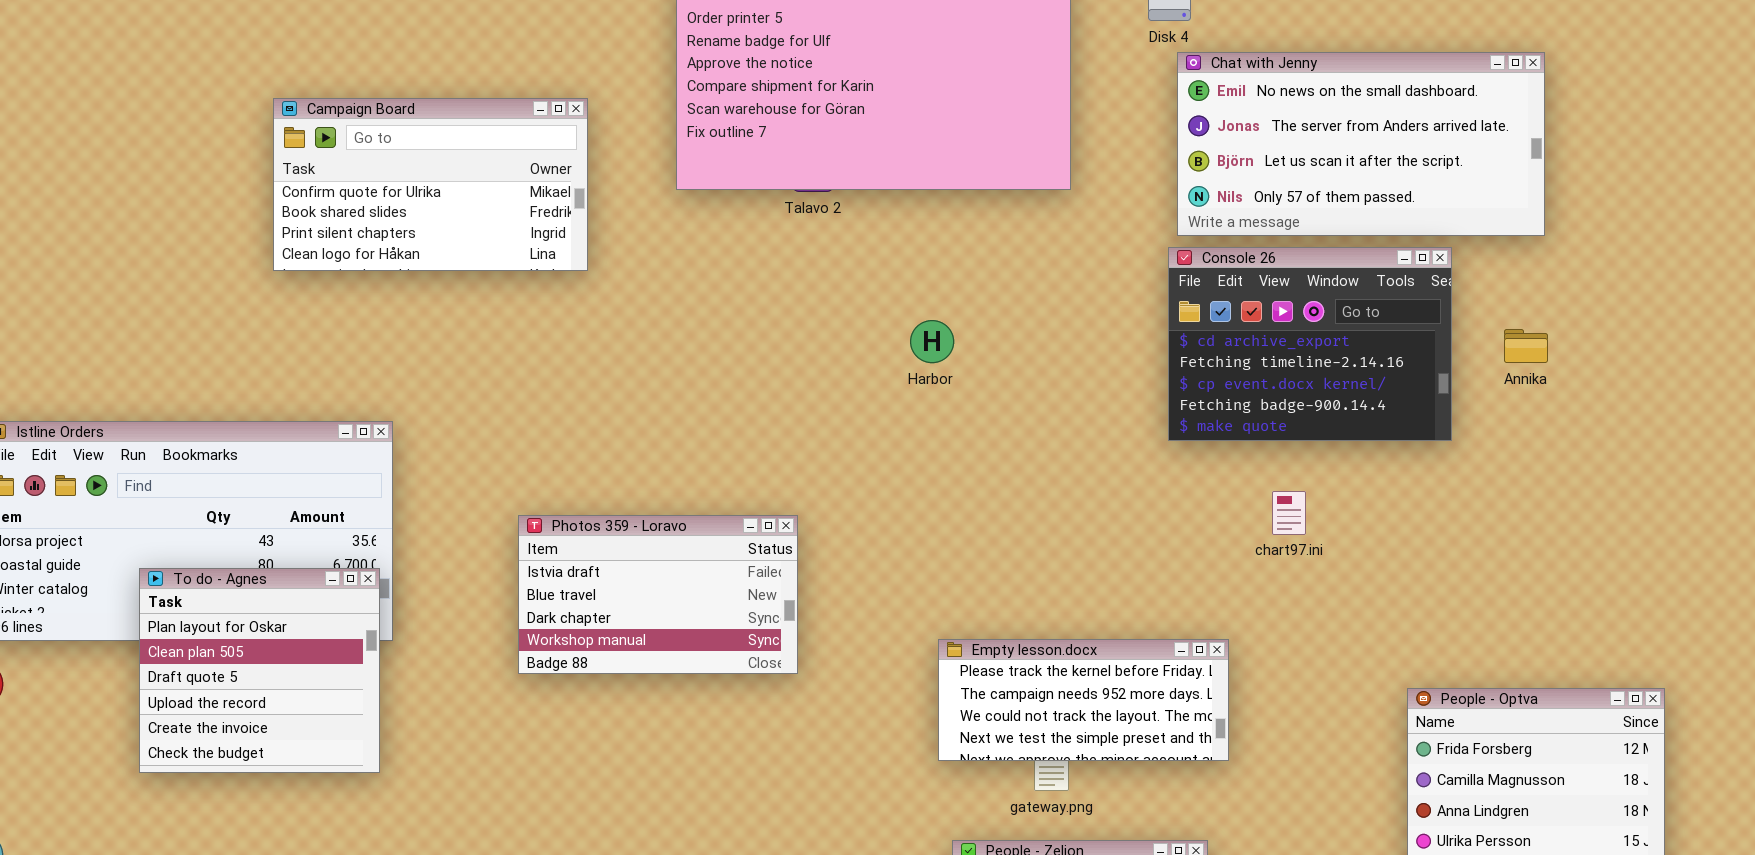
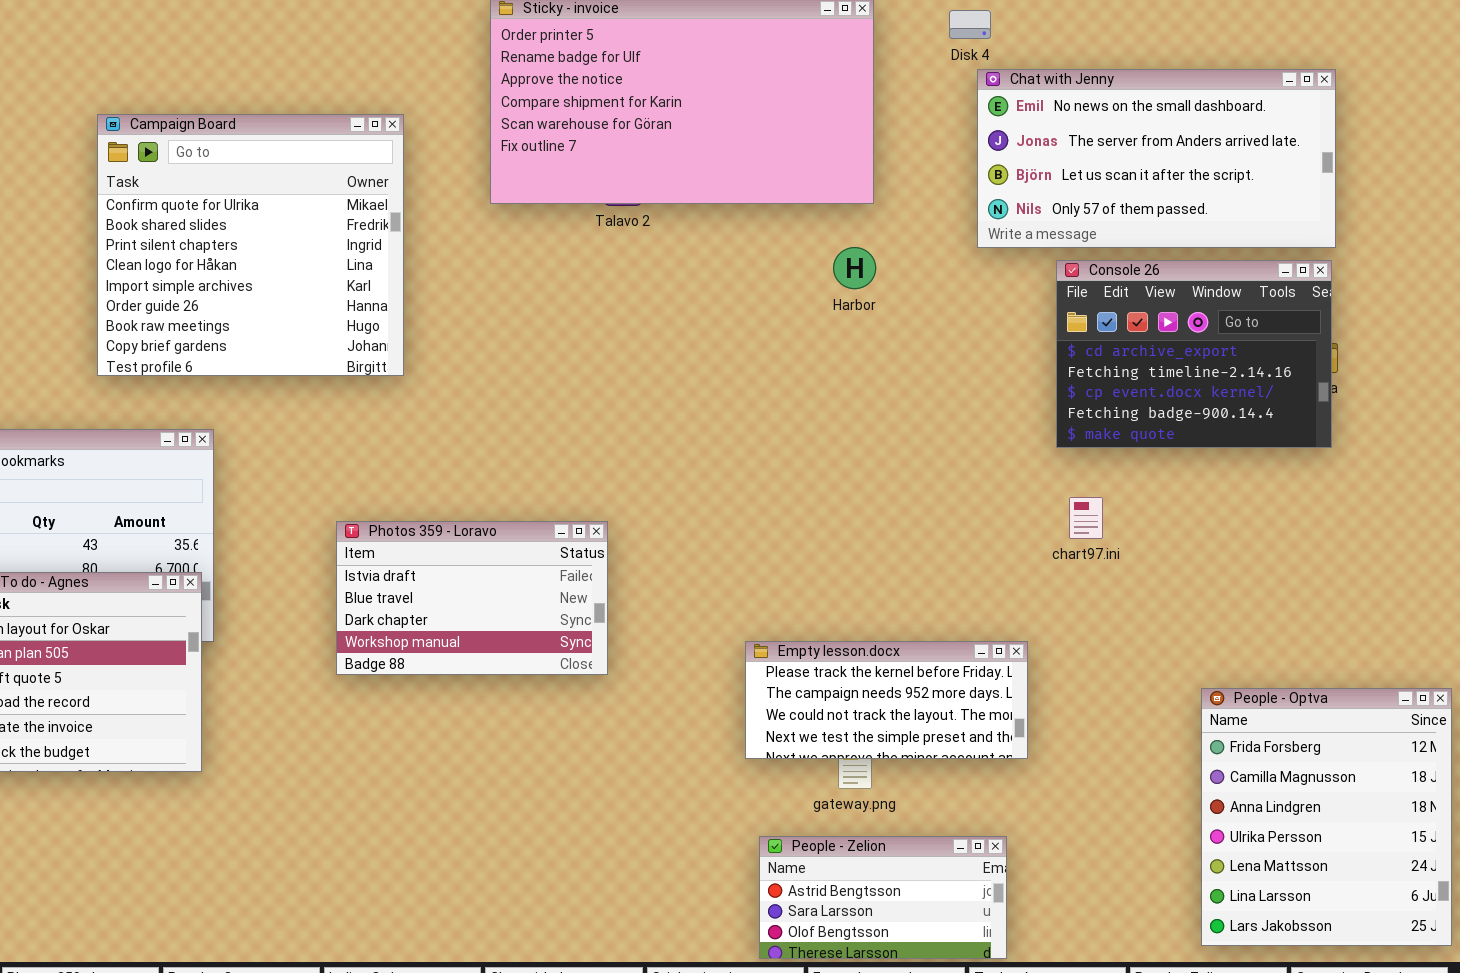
Campaign Board: [273,98,588,271] -> [97,114,404,376], resized
Console 26: [1168,247,1452,441] -> [1056,260,1332,448], moved
Harbor: [910,320,954,363] -> [833,247,876,289], moved

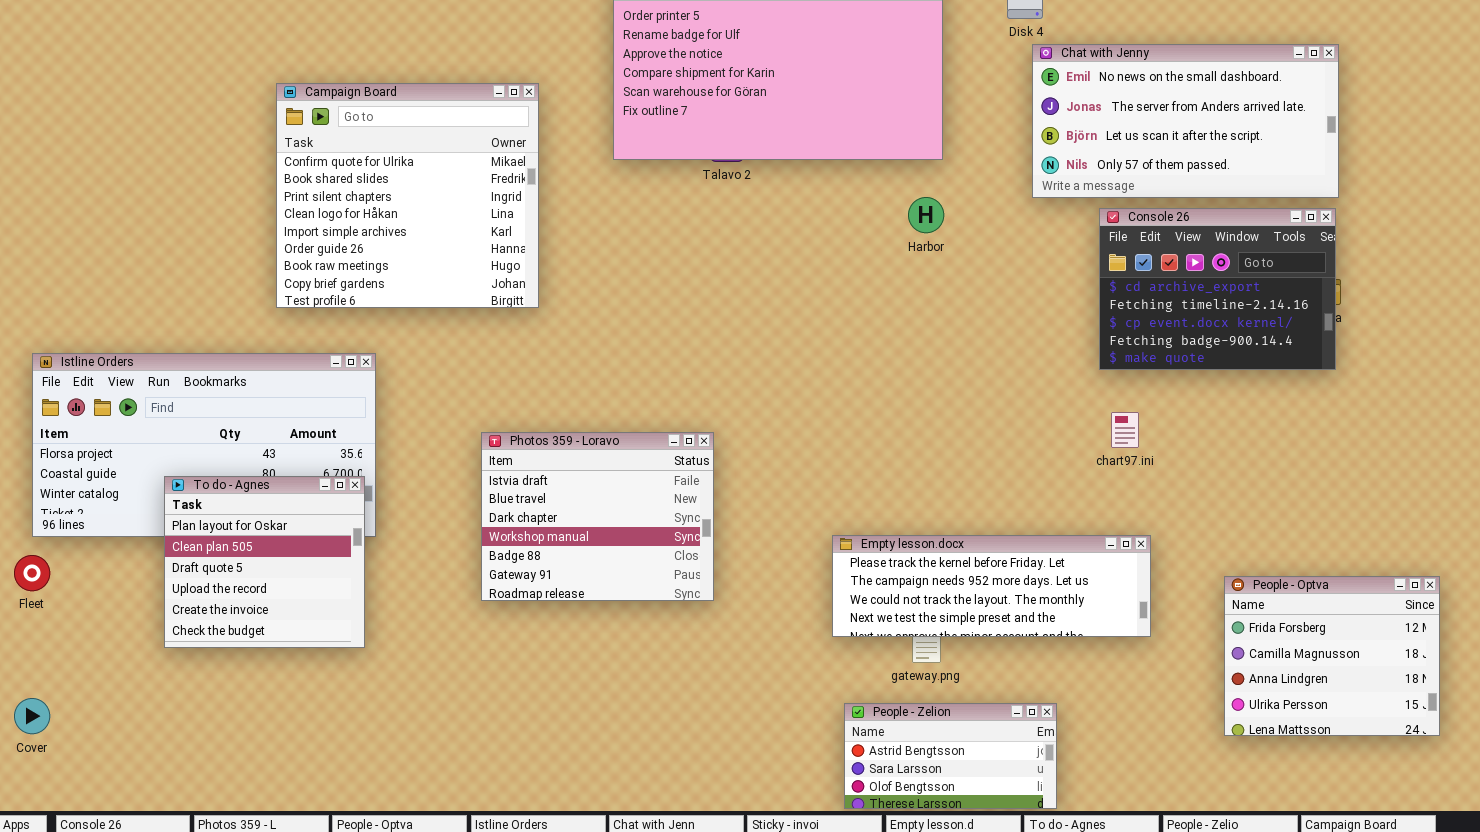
Photos 359 - Loravo: [336,521,608,675] -> [481,432,714,601], resized
Empty lesson.docx: [745,641,1028,759] -> [832,535,1151,637], resized
People - Optva: [1201,688,1452,946] -> [1224,576,1440,736], resized

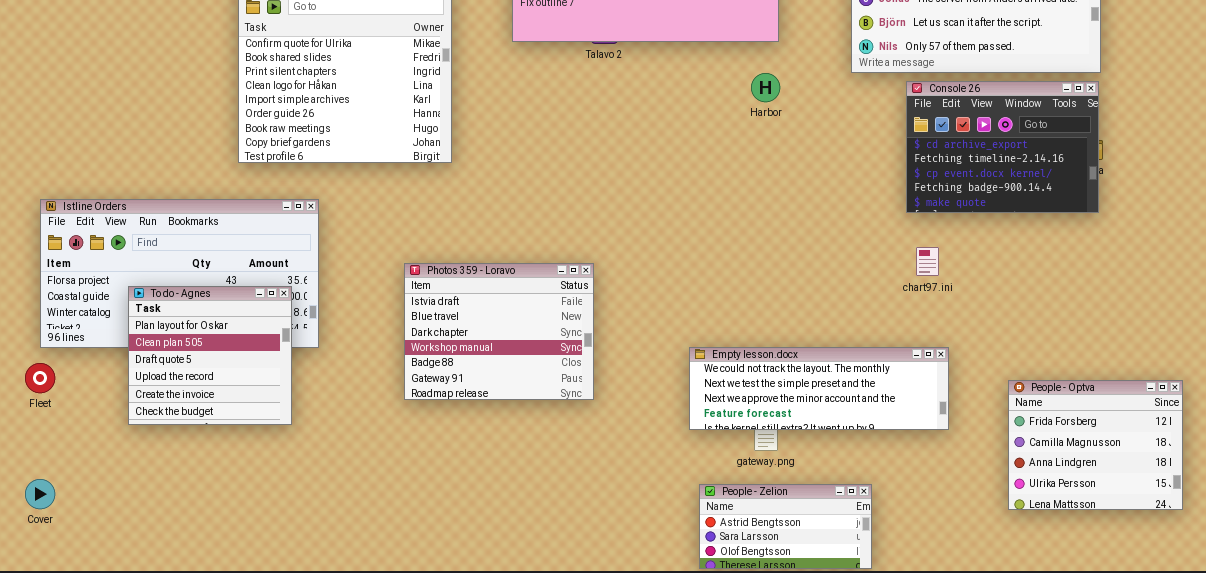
To do - Agnes: [164,476,365,648] -> [128,286,292,425], moved
Empty lesson.docx: [832,535,1151,637] -> [689,347,949,430], scrolled down 2 rows

